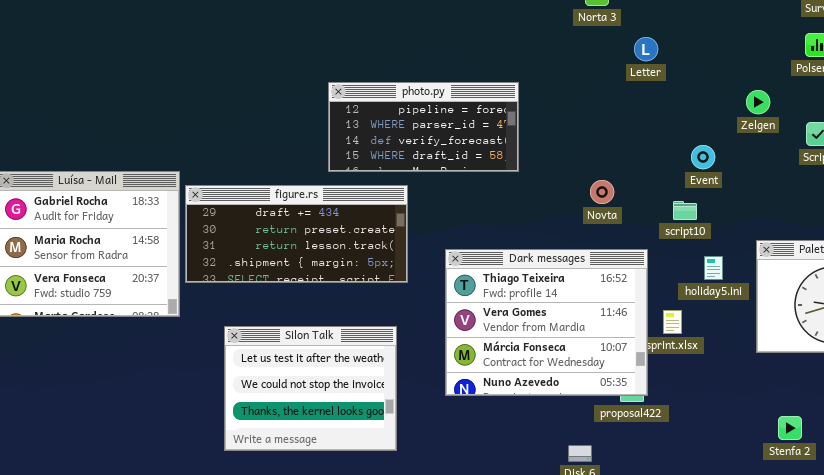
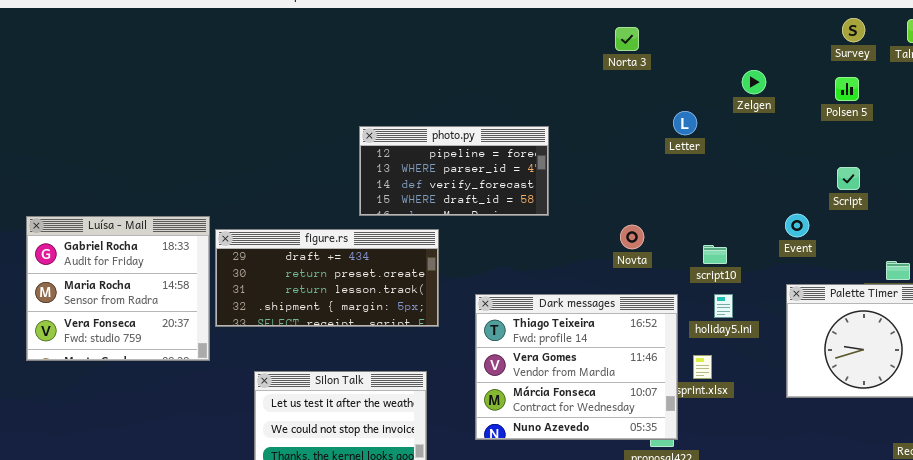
Letter: [634,37,658,61] -> [673,111,697,135], moved
Zelgen: [746,90,770,114] -> [742,70,766,94], moved
Event: [691,145,715,169] -> [785,214,809,237], moved
holiday5.ini: [704,256,723,280] -> [714,294,733,318], moved

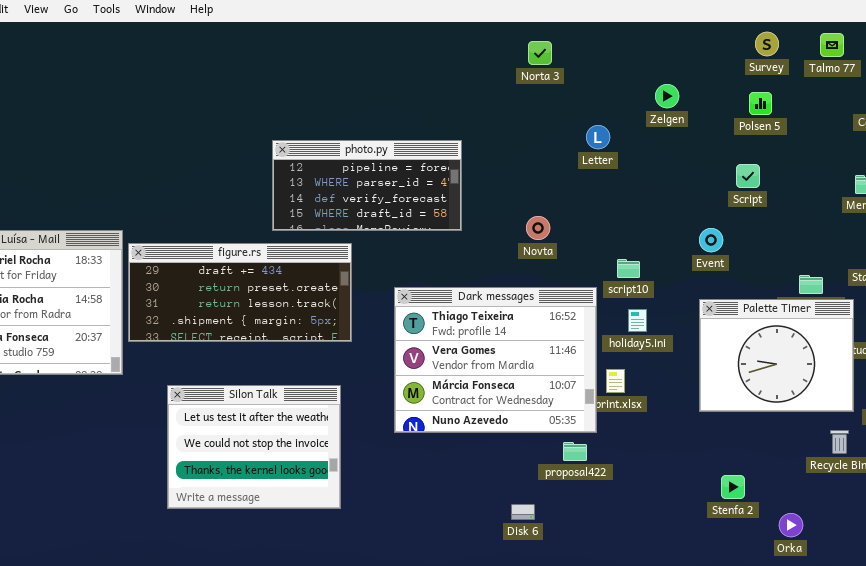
Script: [837,167,860,190] -> [736,164,760,188], moved
Novta: [620,225,644,249] -> [526,216,550,240], moved
Dark messages: [475,294,678,440] -> [394,287,597,433], moved

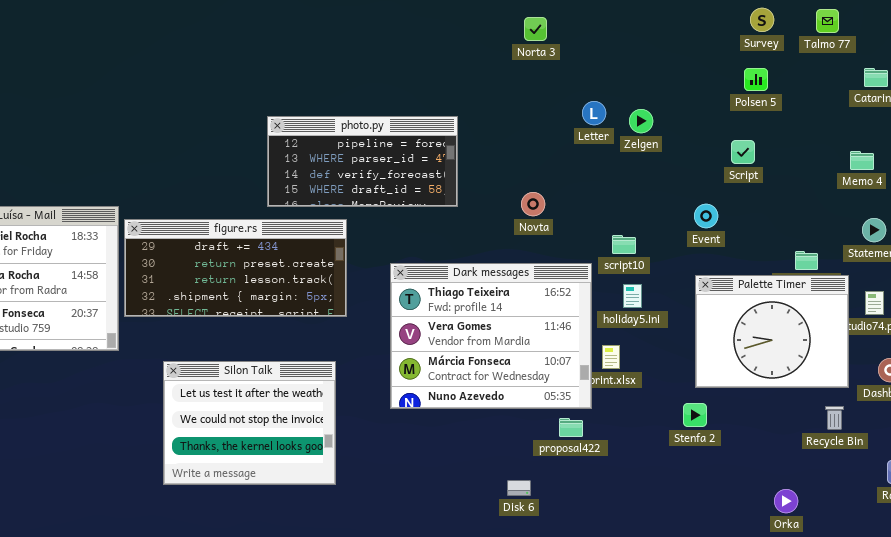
Zelgen: [655,84,679,108] -> [629,109,653,133], moved
Stenfa 2: [721,475,745,499] -> [683,403,707,427], moved

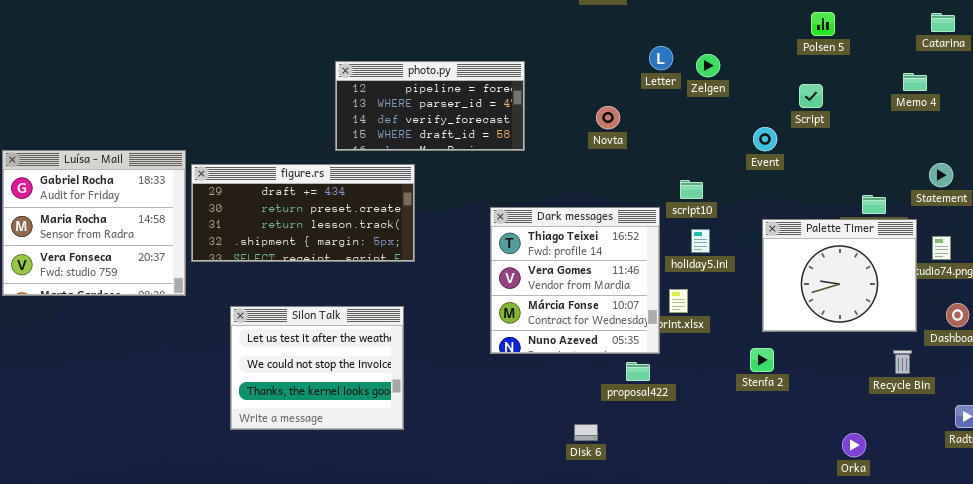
Memo 4: [850,151,874,170] -> [903,73,927,91], moved
Novta: [521,192,545,216] -> [596,106,620,129], moved
Event: [694,204,718,228] -> [753,127,777,151], moved
Dark messages: [390,263,592,409] -> [490,207,660,354], resized

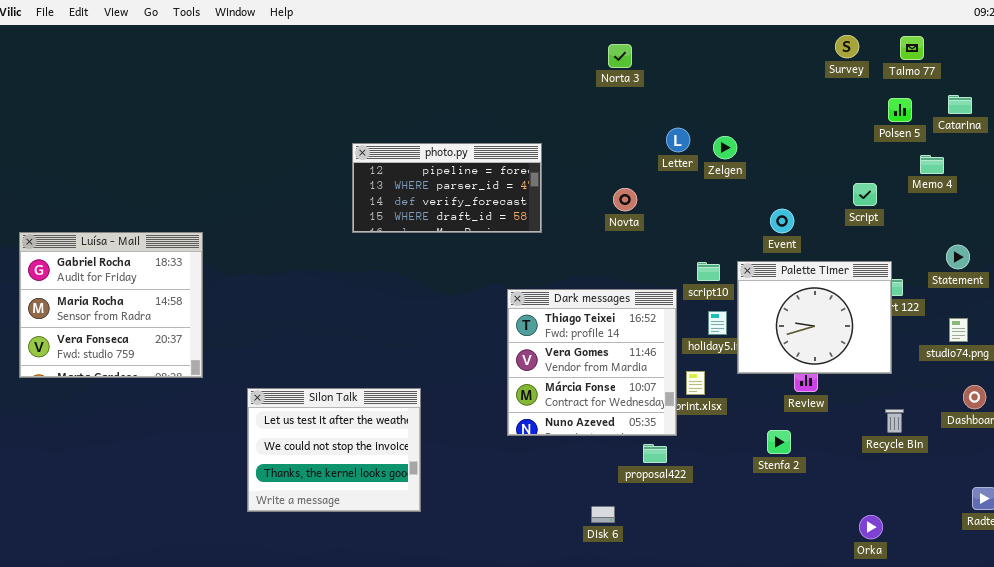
Polsen 5: [811,12,835,36] -> [888,98,912,122], moved
Script: [799,84,823,108] -> [853,183,877,206], moved
figure.rs: [191,164,415,262] -> none, closed
Palette Timer: [762,219,917,332] -> [737,261,892,374], moved
Recycle Bin: [893,350,912,374] -> [885,409,904,433], moved

